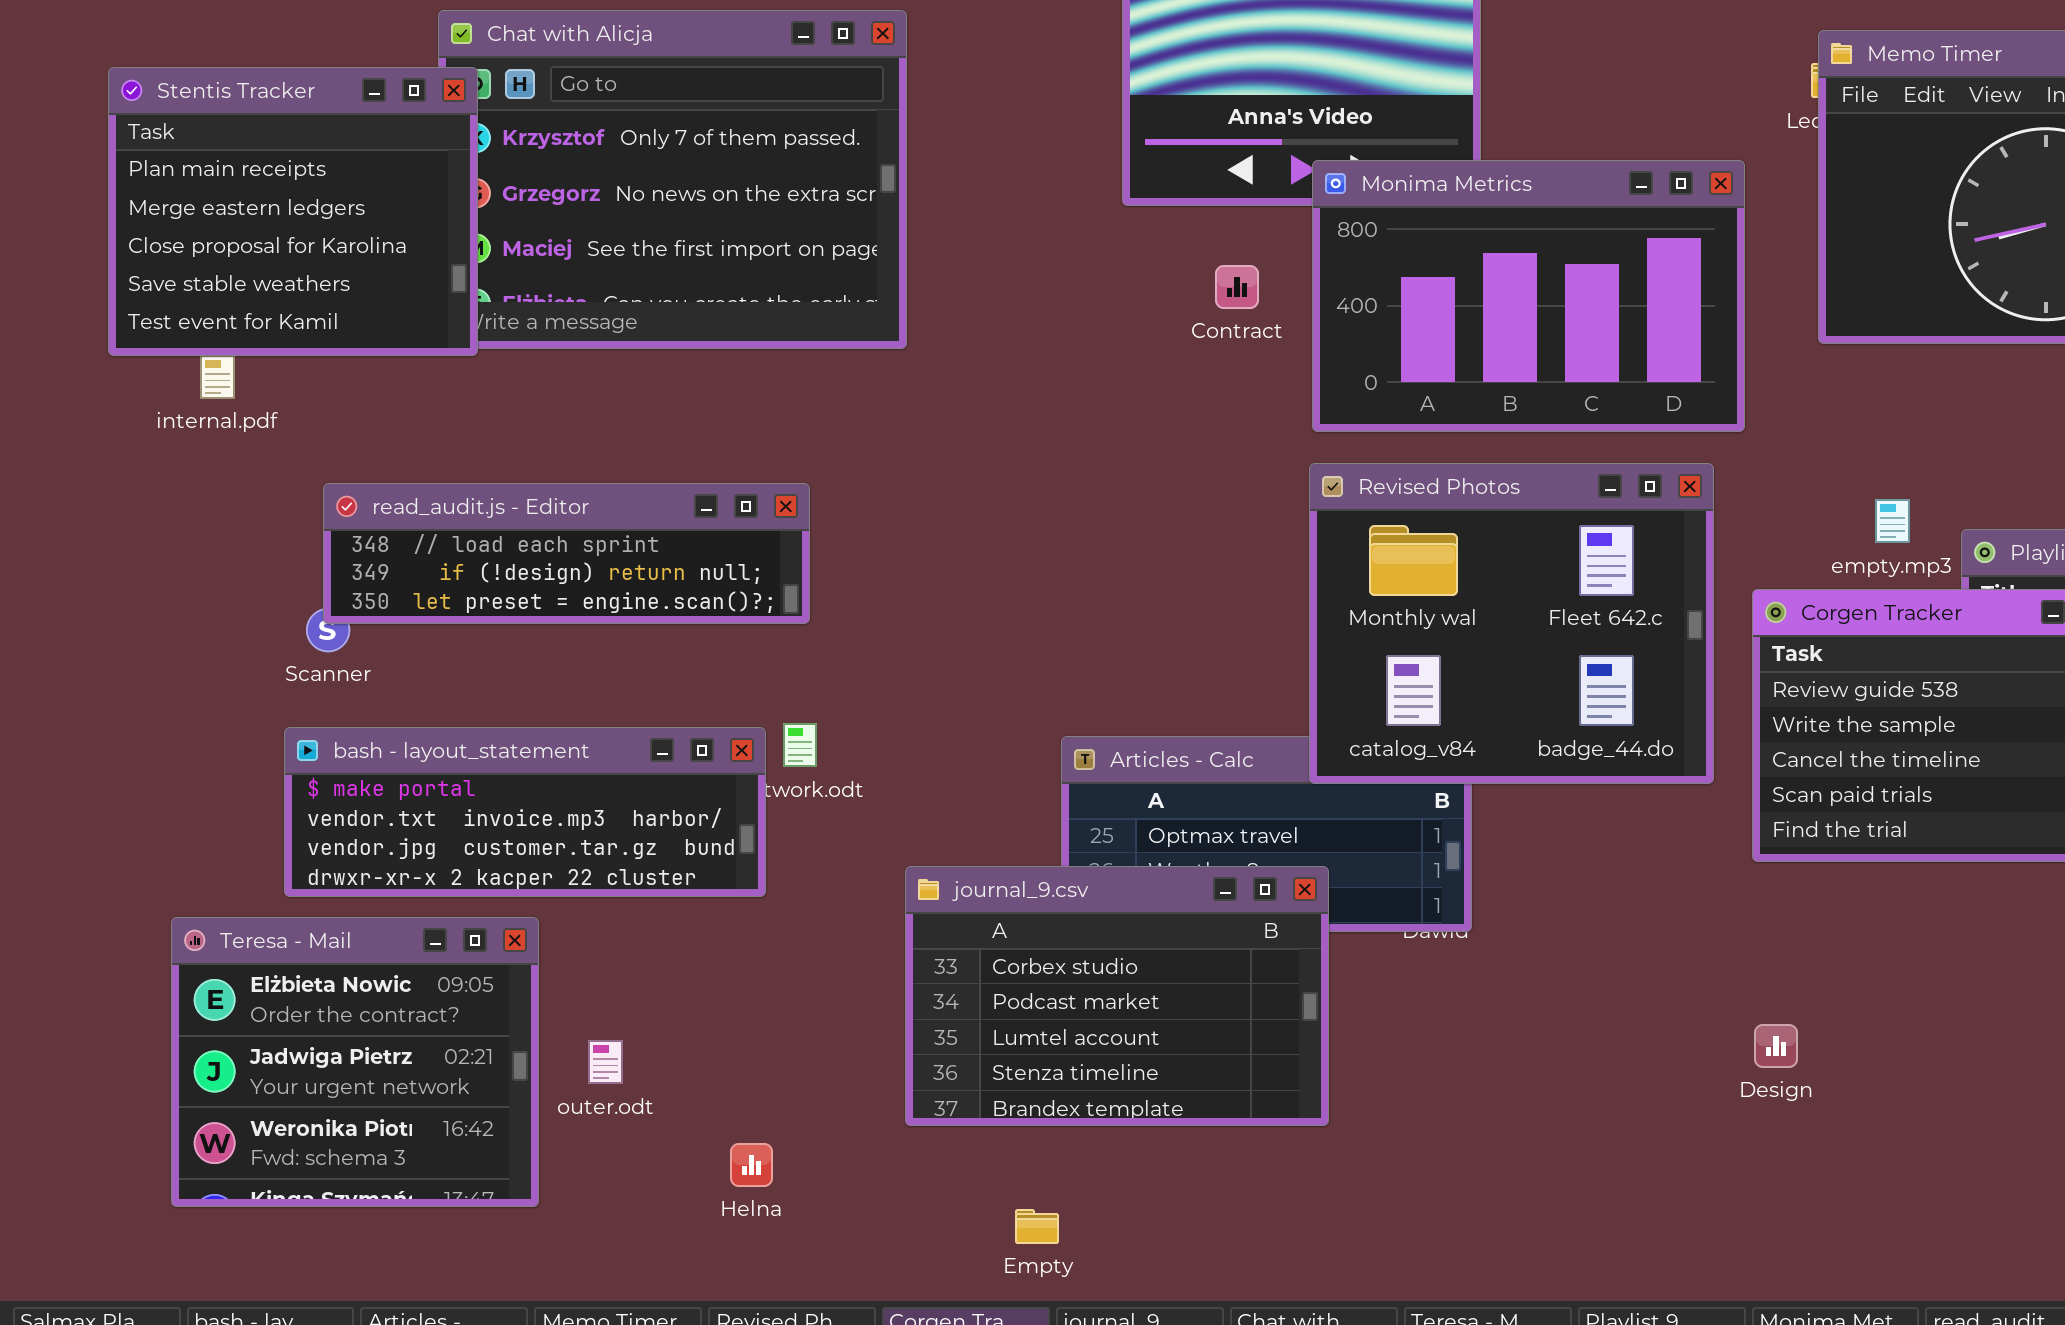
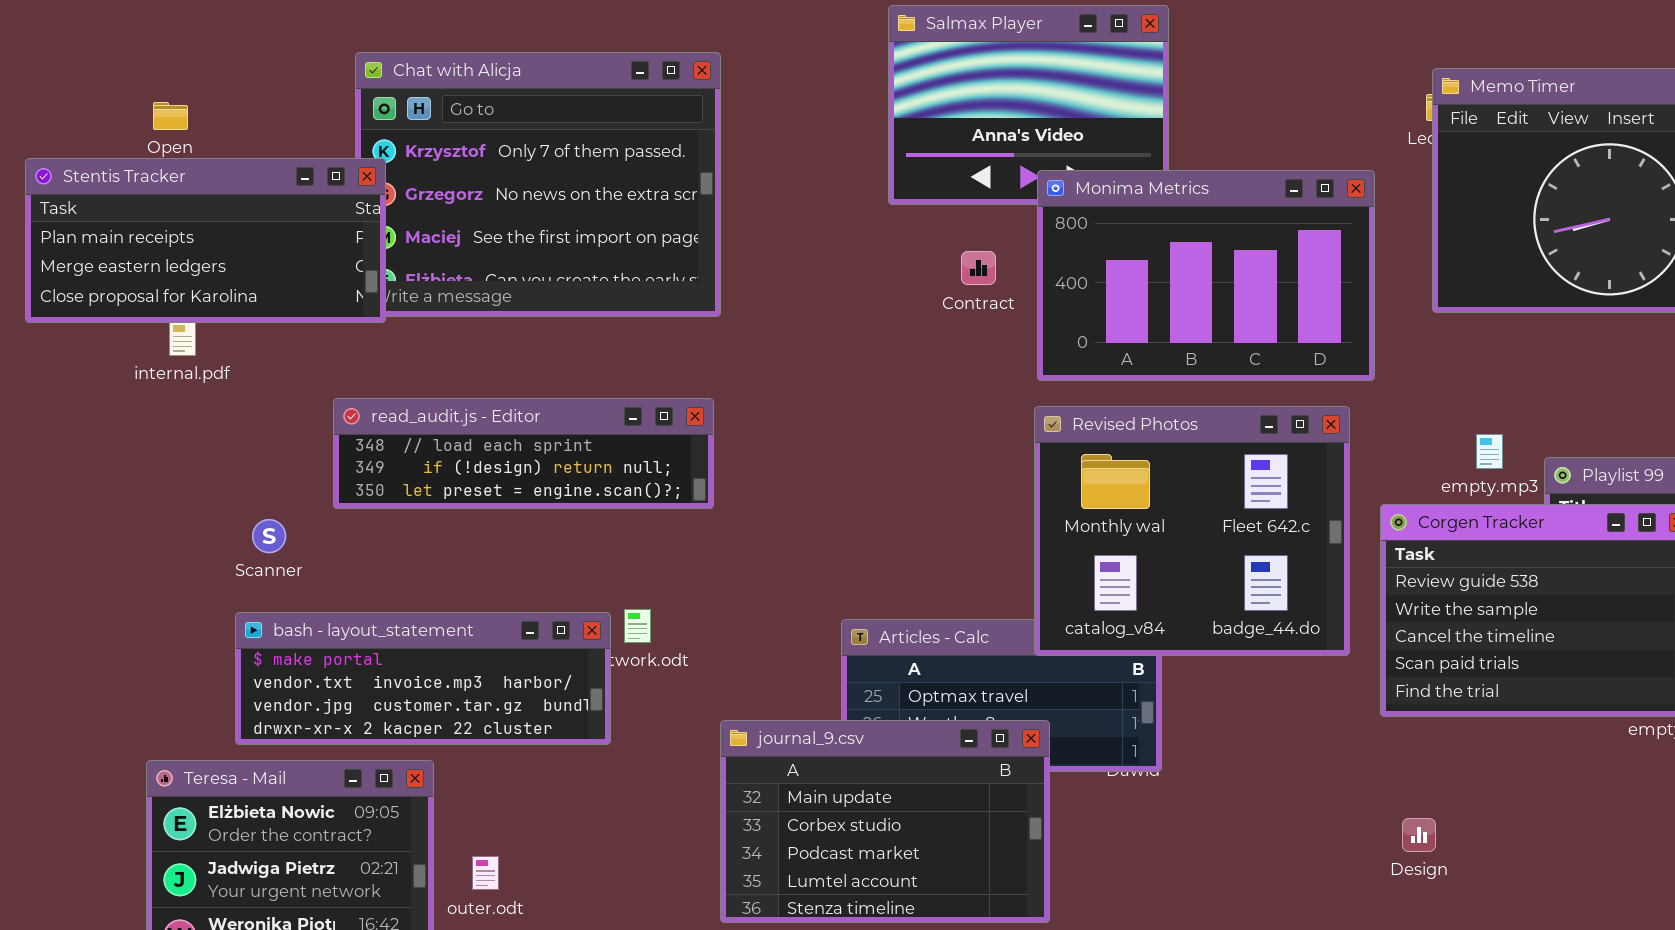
Stentis Tracker: [108,67,478,356] -> [25,158,386,323], resized
read_audit.js - Editor: [323,483,810,624] -> [333,398,714,509], moved
journal_9.csv: [905,866,1329,1126] -> [720,720,1050,923], scrolled up 1 row
Design: [1754,1024,1798,1068] -> [1402,818,1436,852], moved

